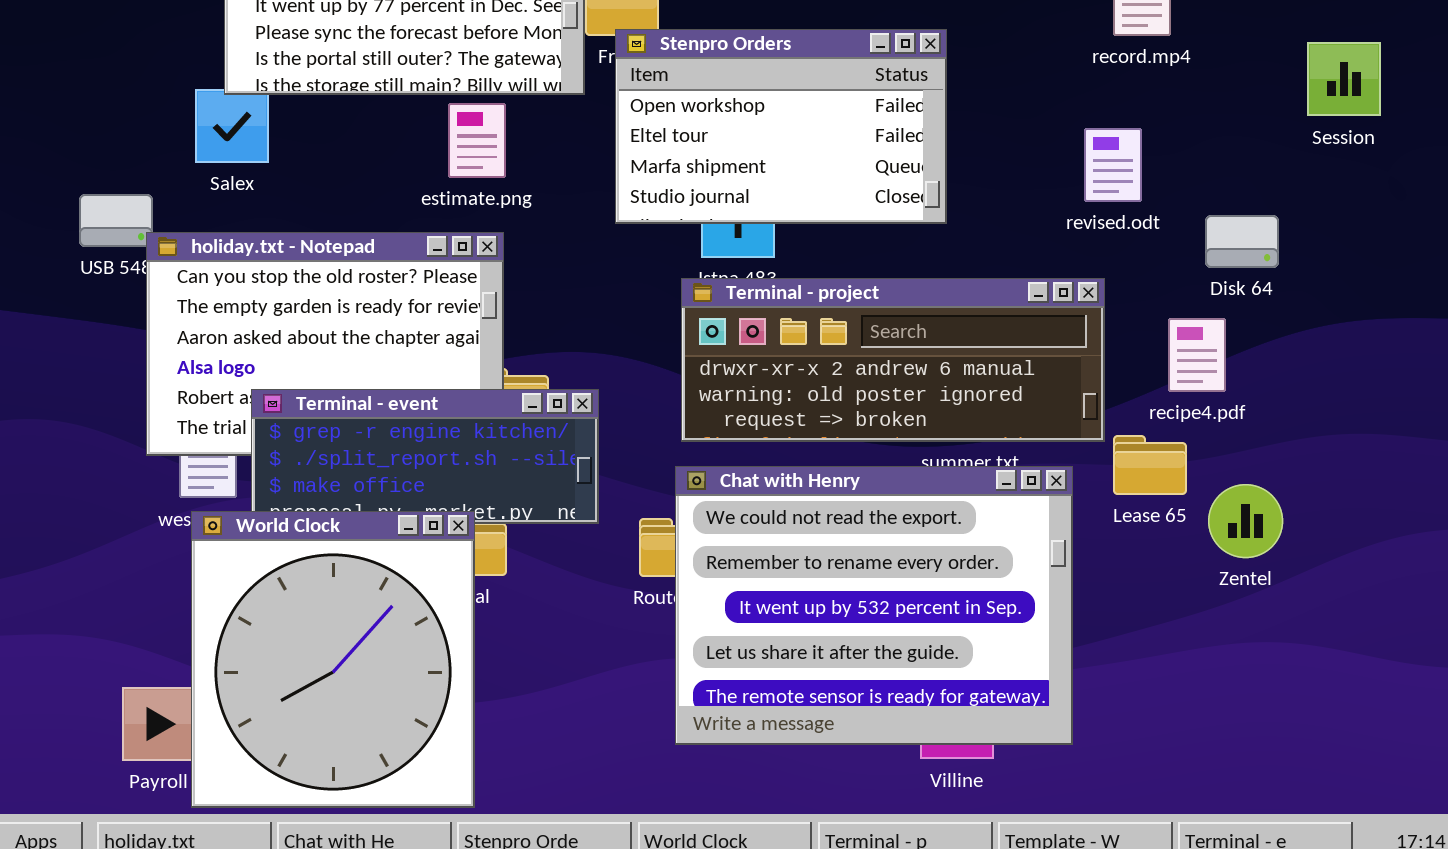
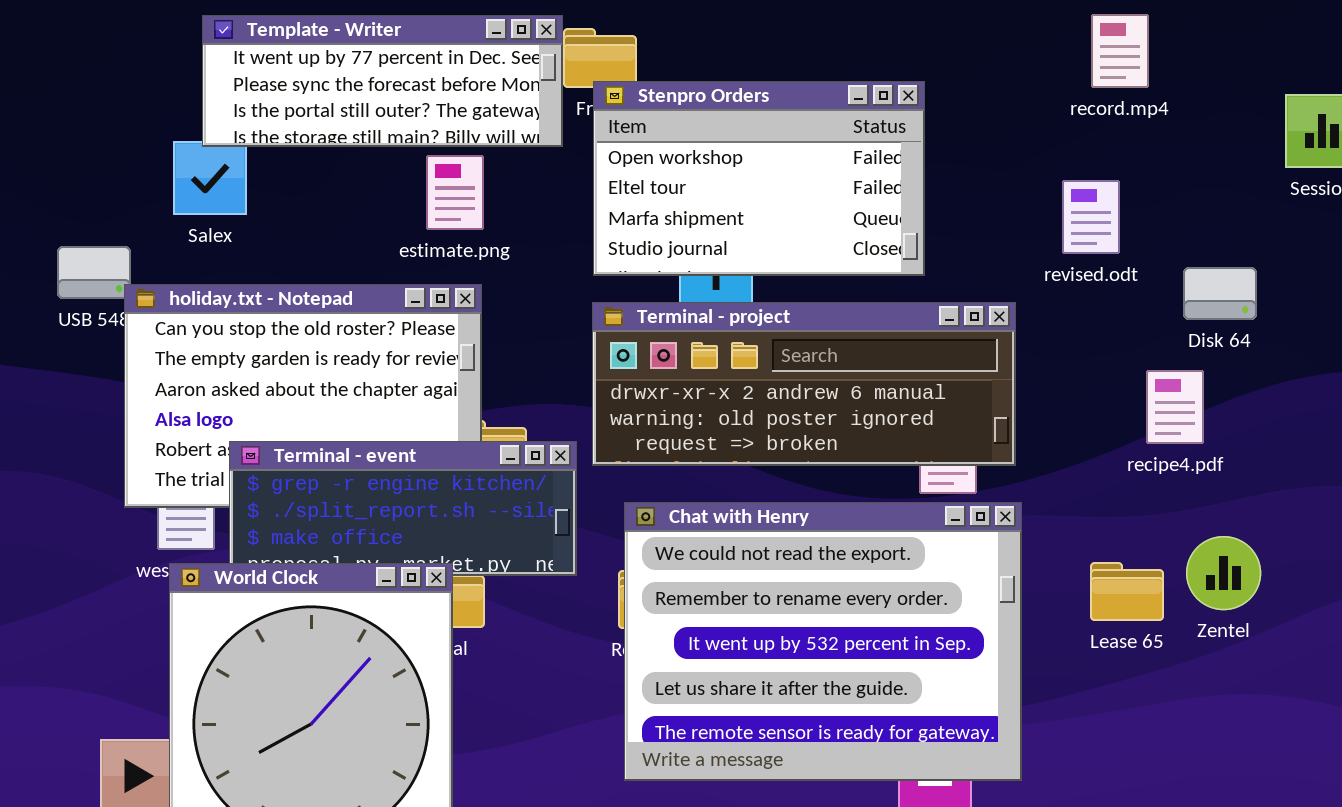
Terminal - project: [681,278,1105,442] -> [592,302,1016,466], moved
Lease 65: [1113,435,1187,495] -> [1090,562,1164,621], moved
Chat with Henry: [675,466,1073,745] -> [624,502,1022,781], moved

